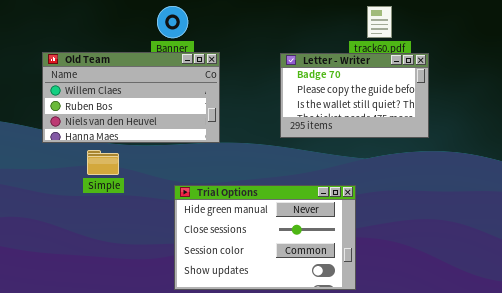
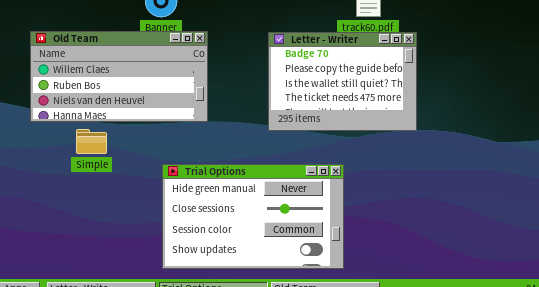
Letter - Writer: [280,53,429,138] -> [268,32,417,131], resized

